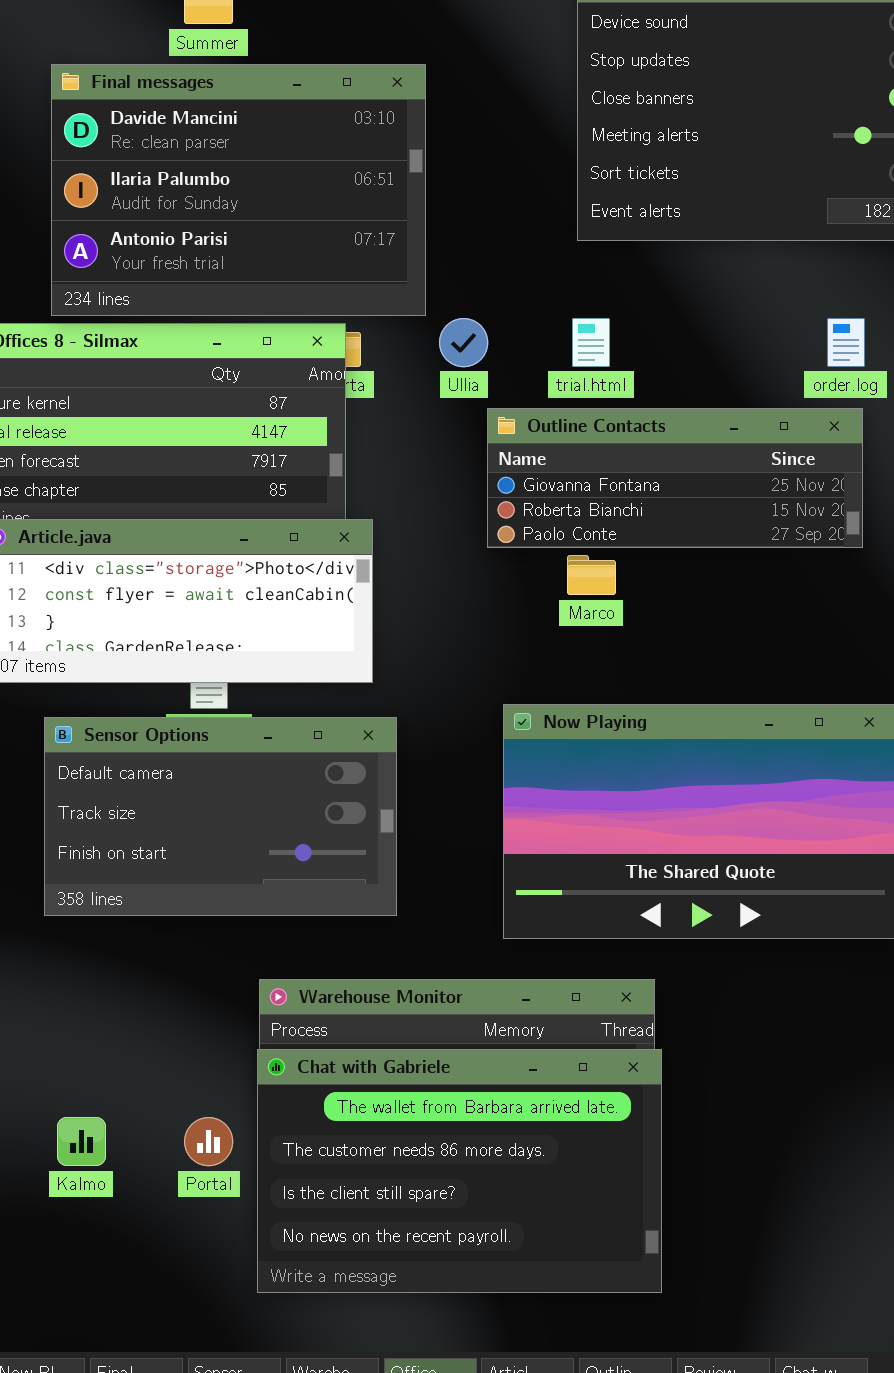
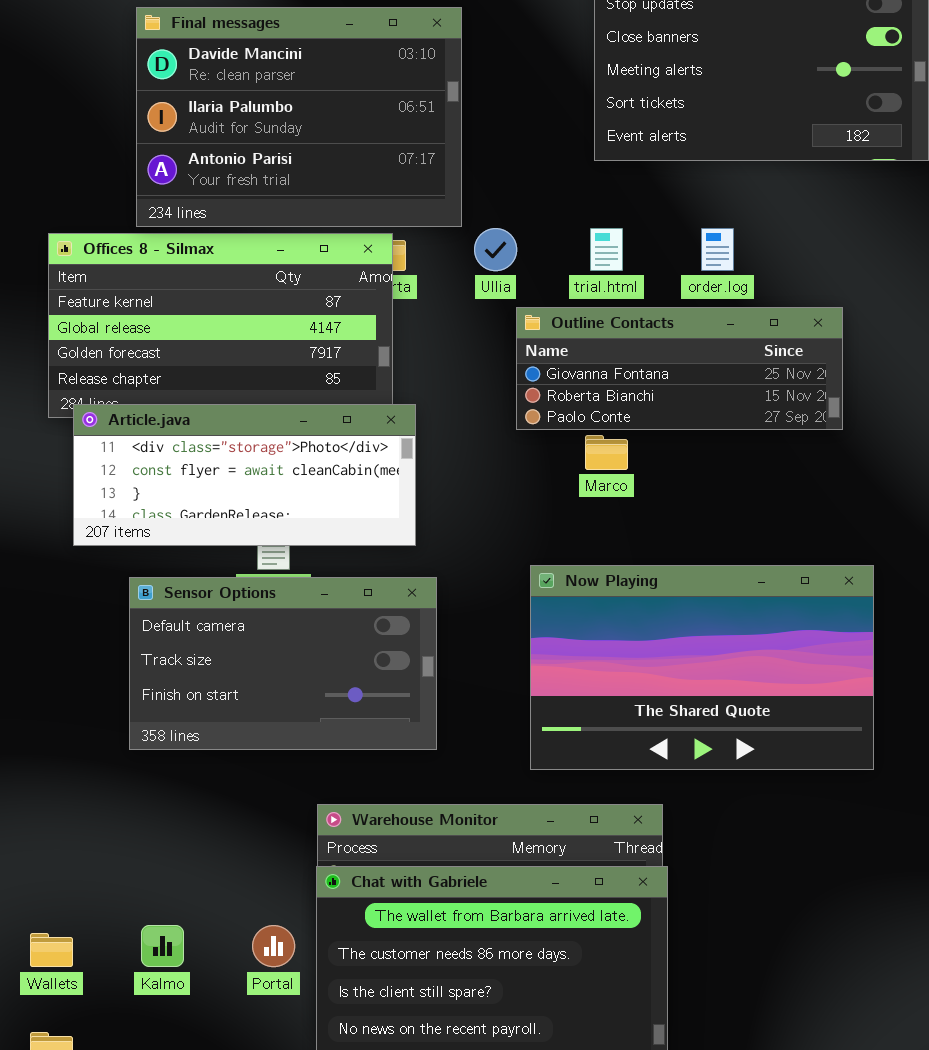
order.log: [827,318,865,367] -> [701,228,734,271], moved

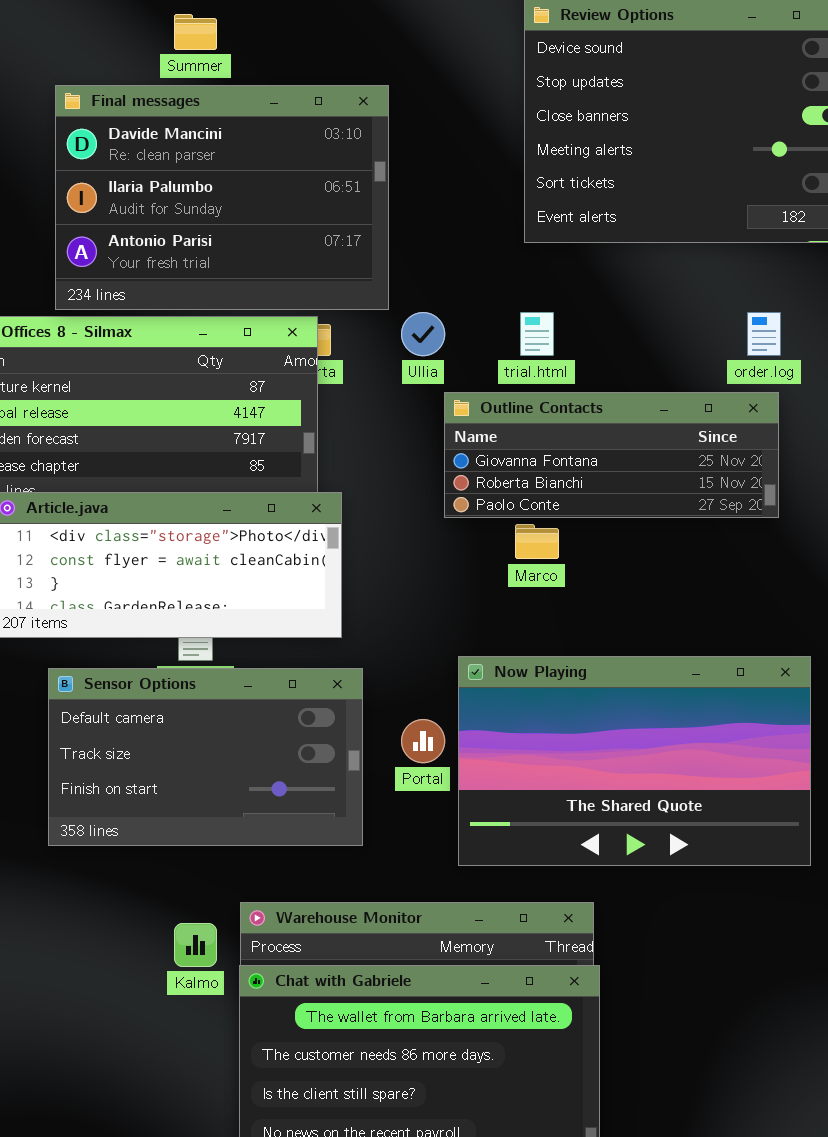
order.log: [701,228,734,271] -> [747,312,781,356], moved
Kalmo: [141,925,184,967] -> [174,923,217,967], moved
Portal: [252,925,295,967] -> [401,719,445,763], moved

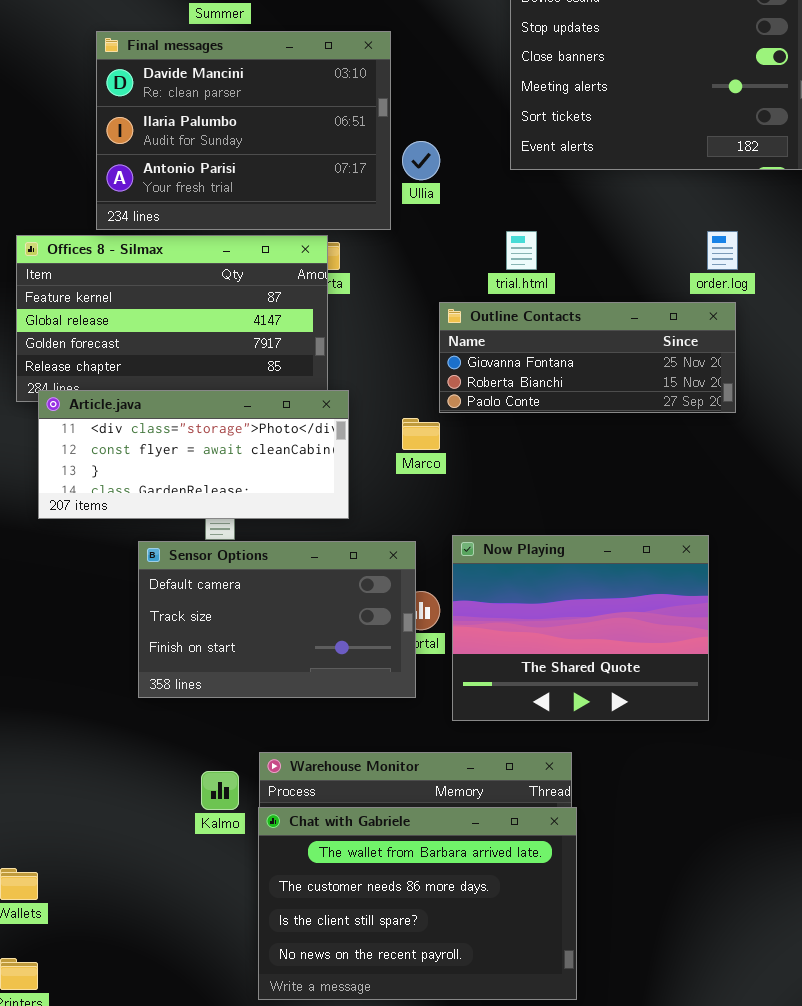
Ullia: [401,312,445,356] -> [402,141,440,180], moved
Marco: [515,524,559,559] -> [402,418,440,450], moved
Now Playing: [458,656,811,866] -> [452,535,709,721], resized
Sensor Options: [48,668,363,846] -> [138,541,416,698], moved

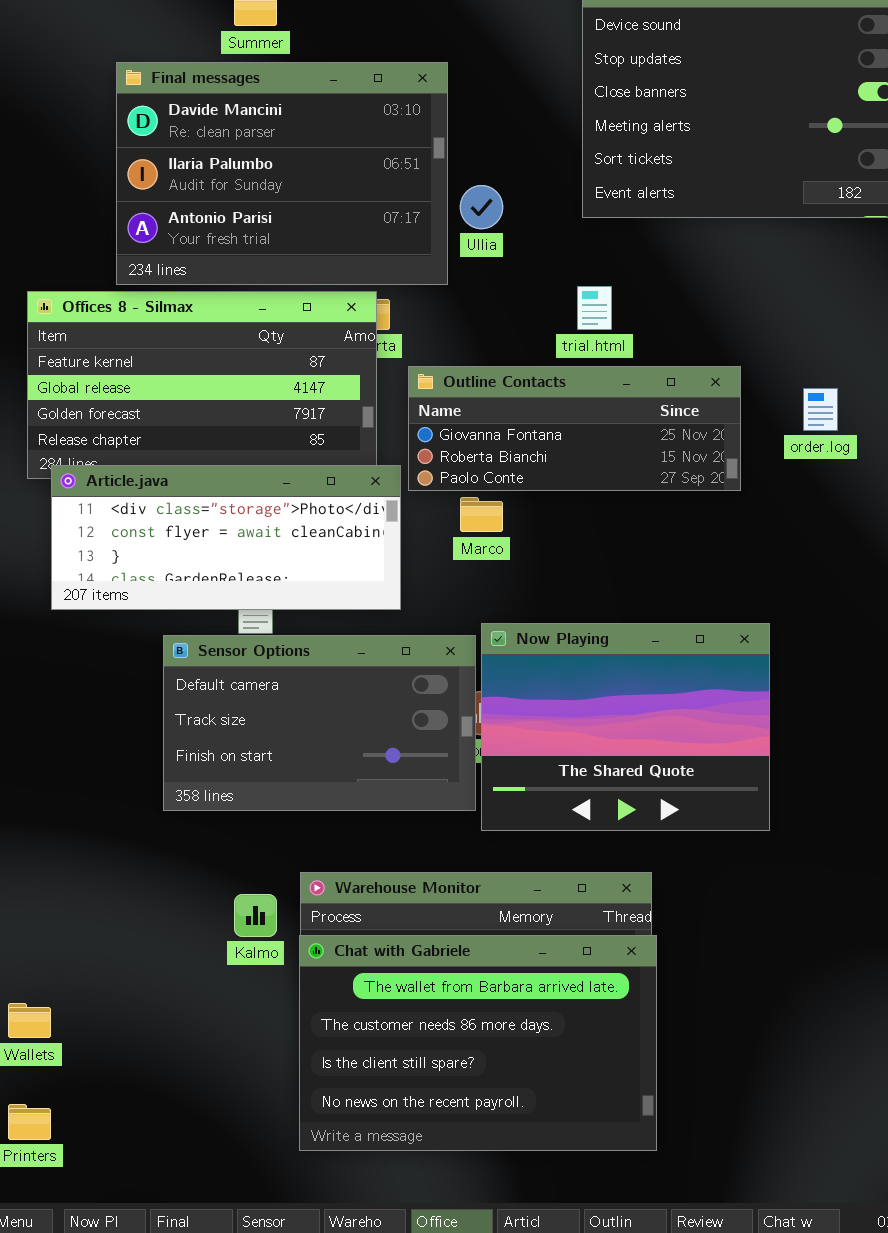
order.log: [707,231,738,270] -> [803,388,838,431], moved
Outline Contacts: [439,302,736,413] -> [408,366,741,491], moved
Now Playing: [452,535,709,721] -> [481,623,770,831], moved

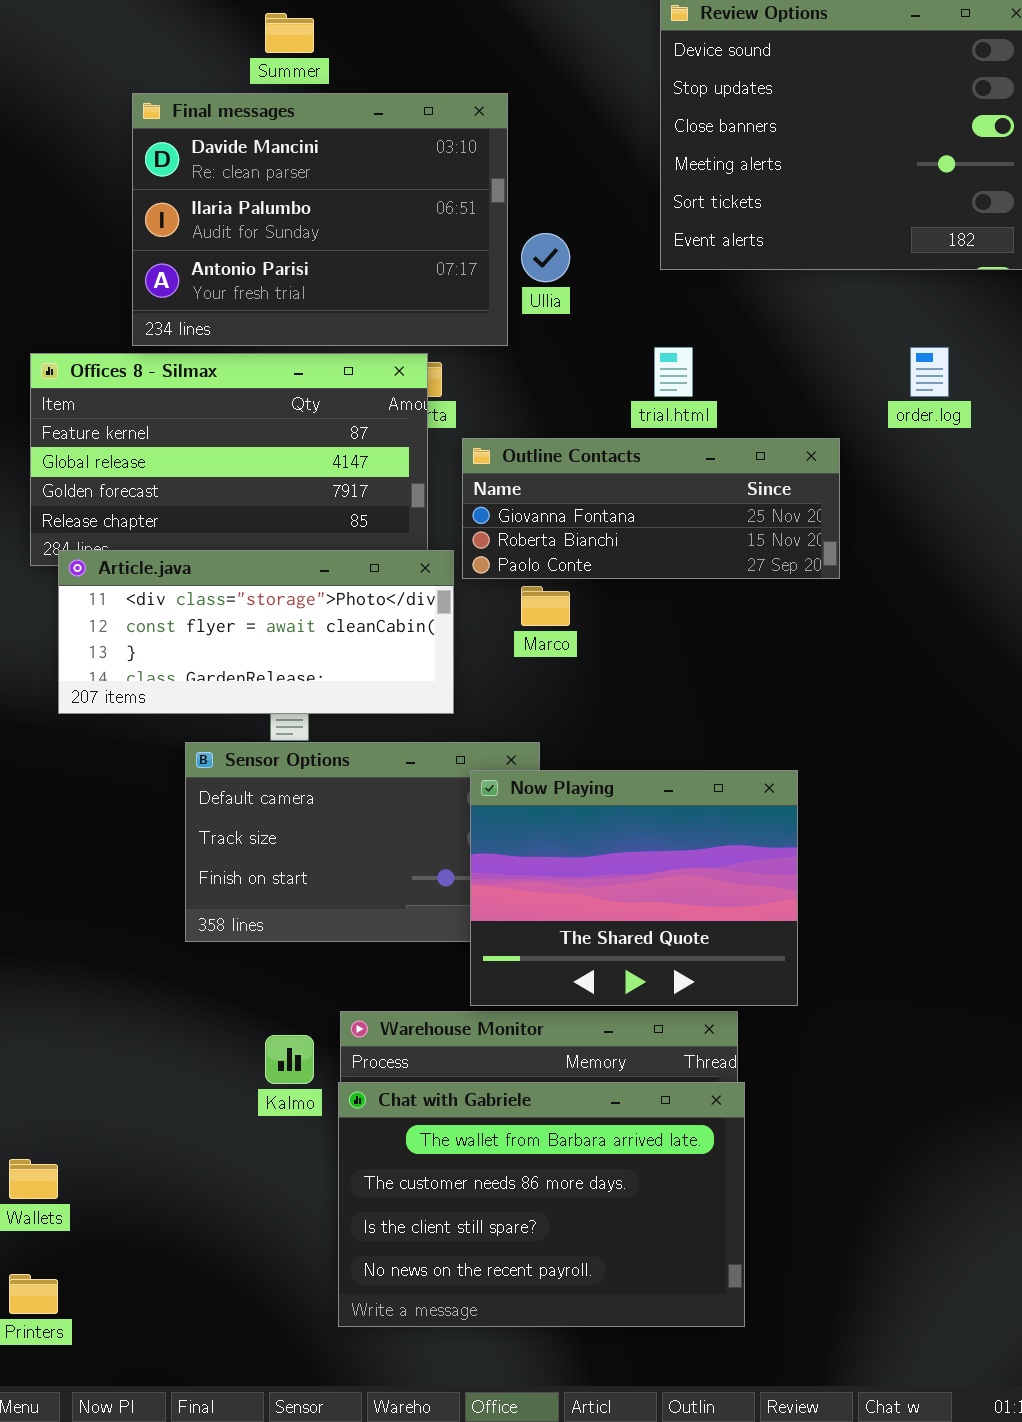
order.log: [803,388,838,431] -> [910,347,949,397], moved
Now Playing: [481,623,770,831] -> [470,770,798,1006], moved

